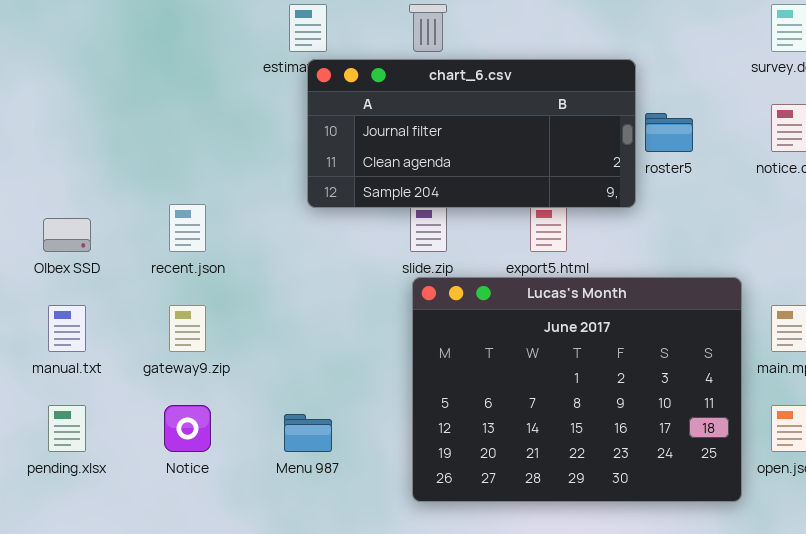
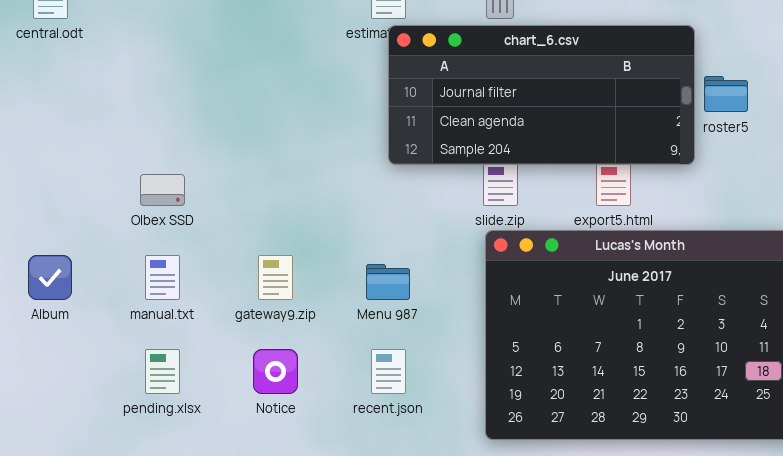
recent.json: [169,204,206,252] -> [371,349,406,394], moved
Menu 987: [284,414,332,452] -> [366,264,410,300], moved

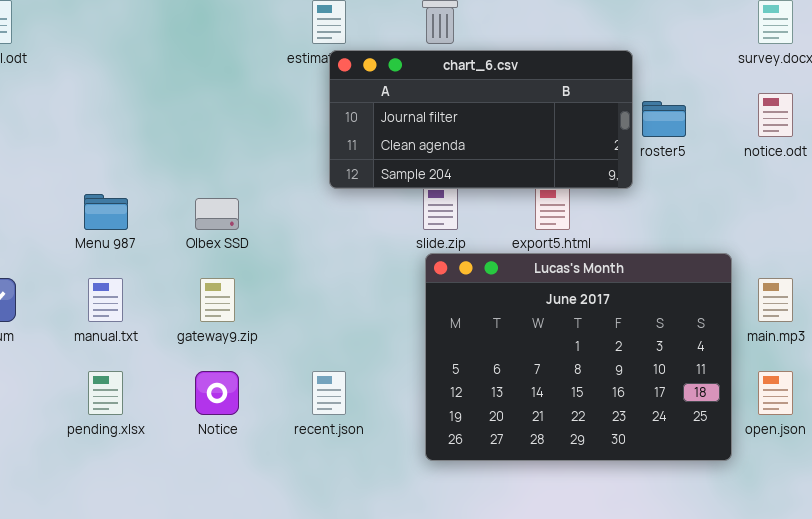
Olbex SSD: [140,174,185,206] -> [195,198,239,230], moved
Menu 987: [366,264,410,300] -> [84,194,128,230], moved

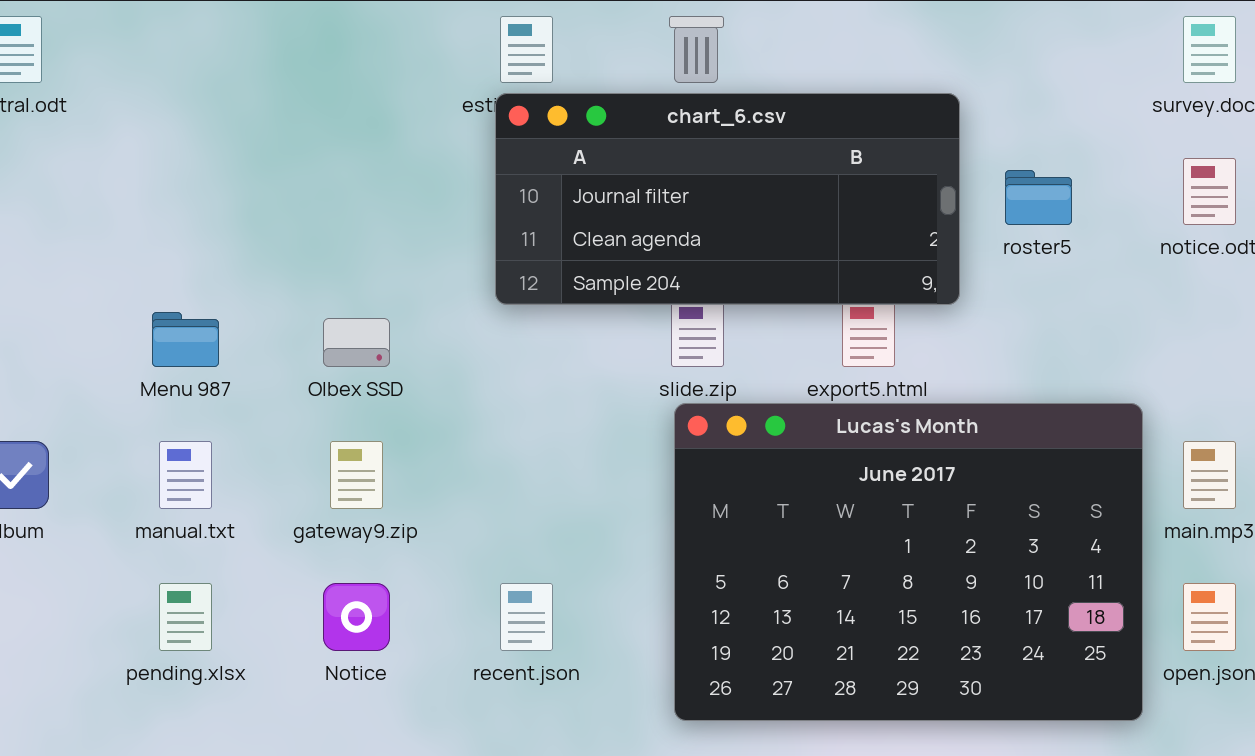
chart_6.csv: [329,50,633,189] -> [495,93,960,305], moved

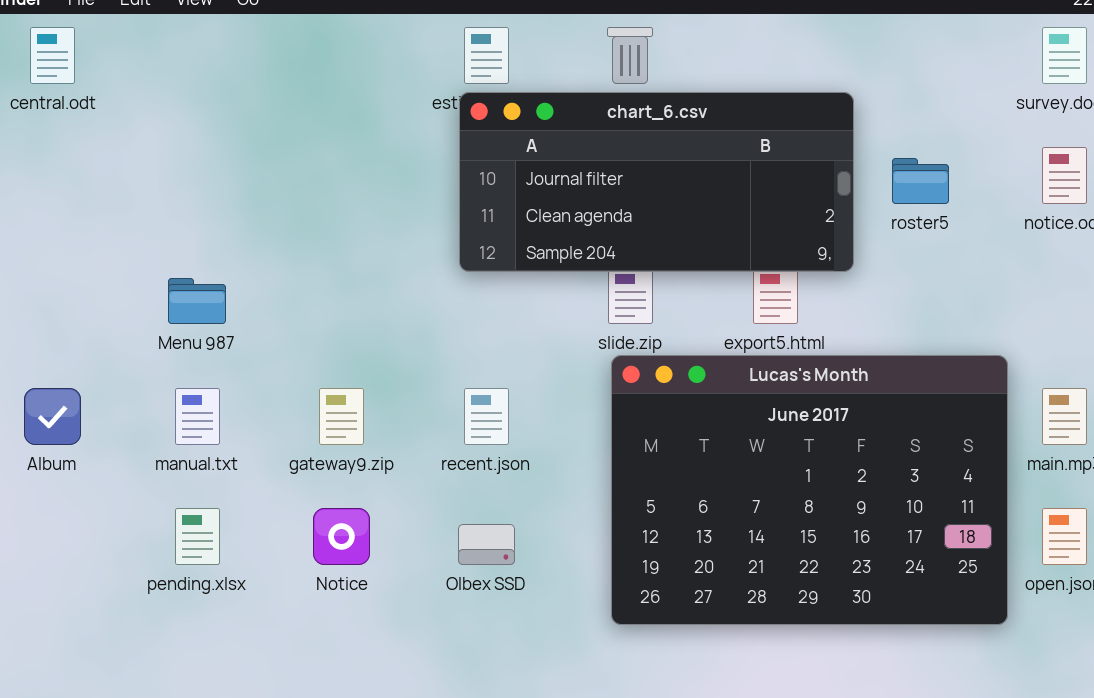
Olbex SSD: [323,318,390,367] -> [458,524,515,565], moved
recent.json: [500,583,553,651] -> [464,388,509,445], moved

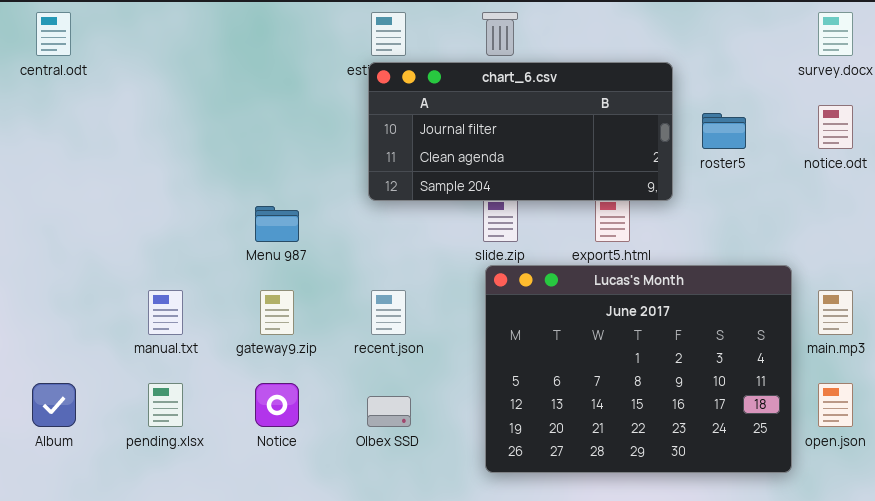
Menu 987: [168,278,226,324] -> [255,206,299,242], moved
Album: [24,388,81,445] -> [32,383,76,427], moved

